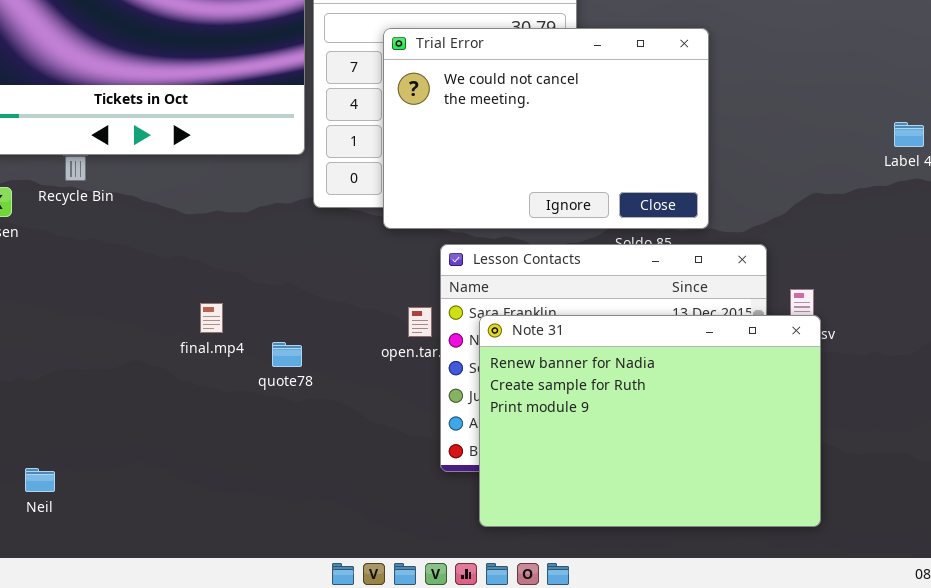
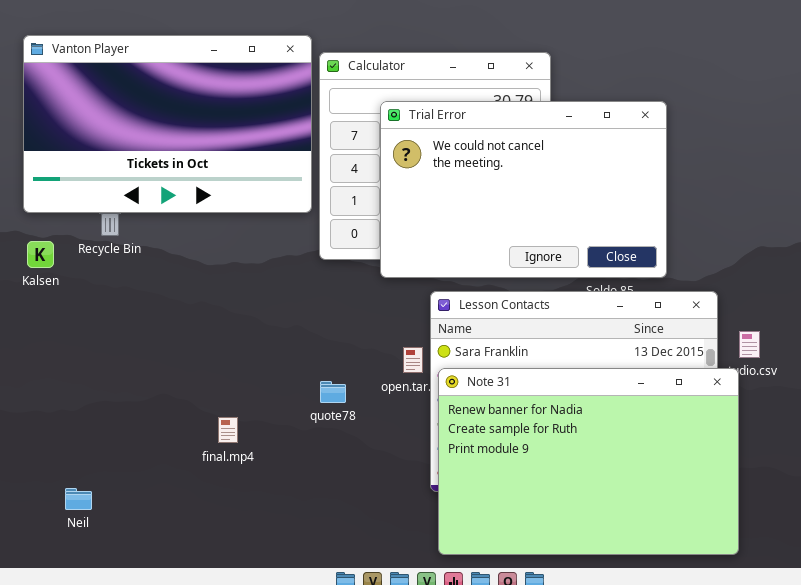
final.mp4: [200,303,223,333] -> [218,417,238,443], moved
Note 31: [479,315,821,527] -> [438,368,739,555], moved
quote78: [272,342,302,367] -> [320,381,346,403], moved

